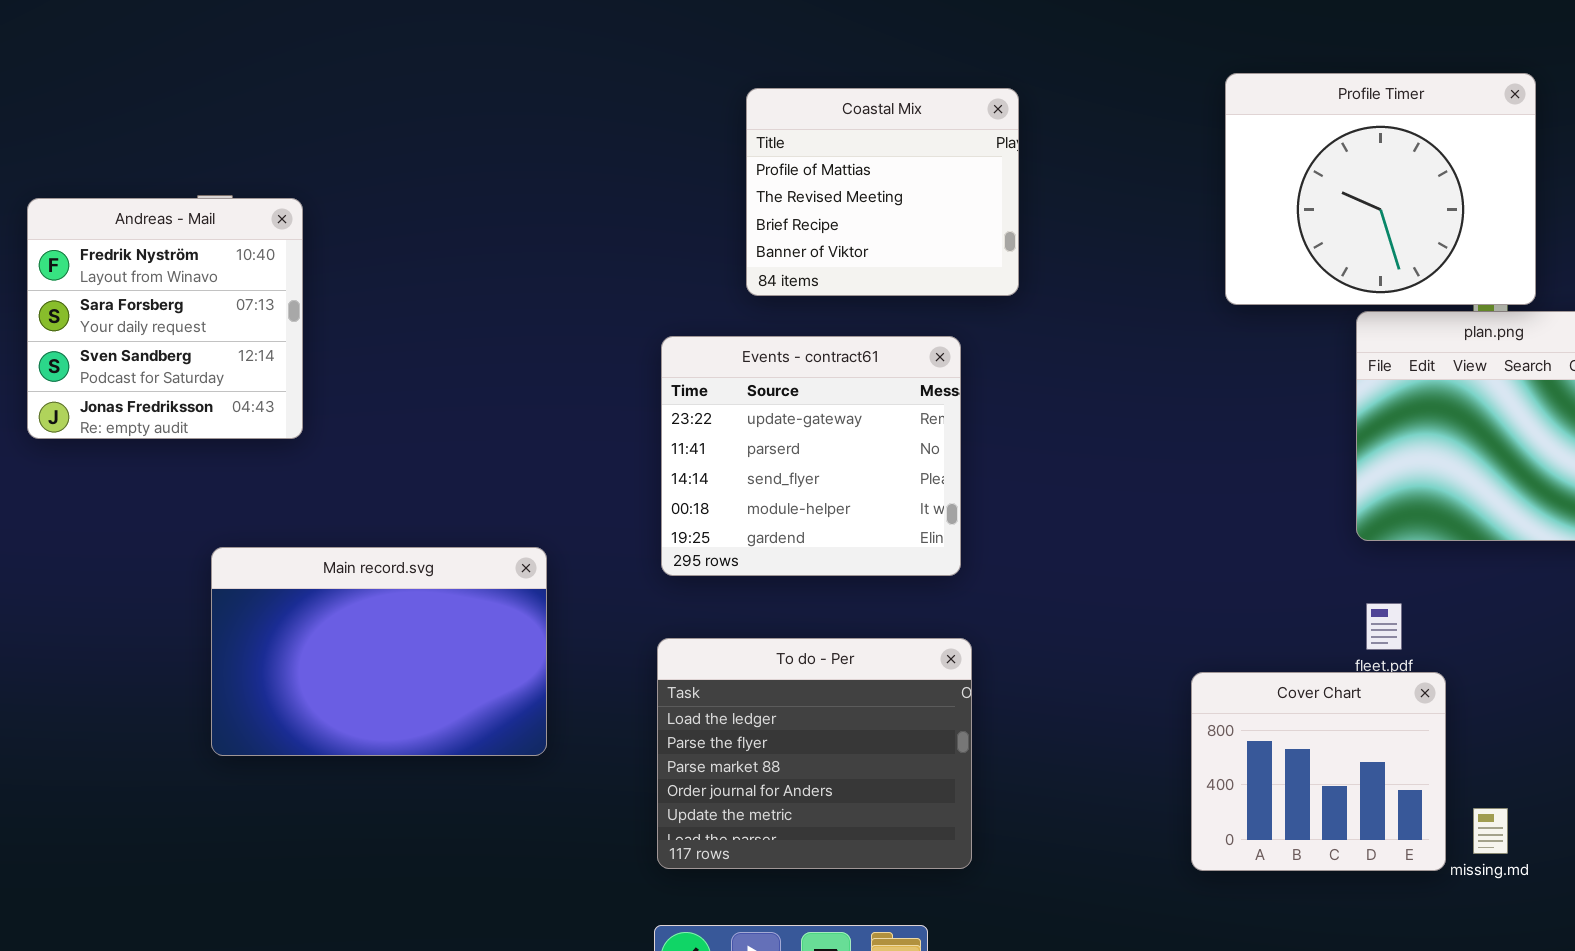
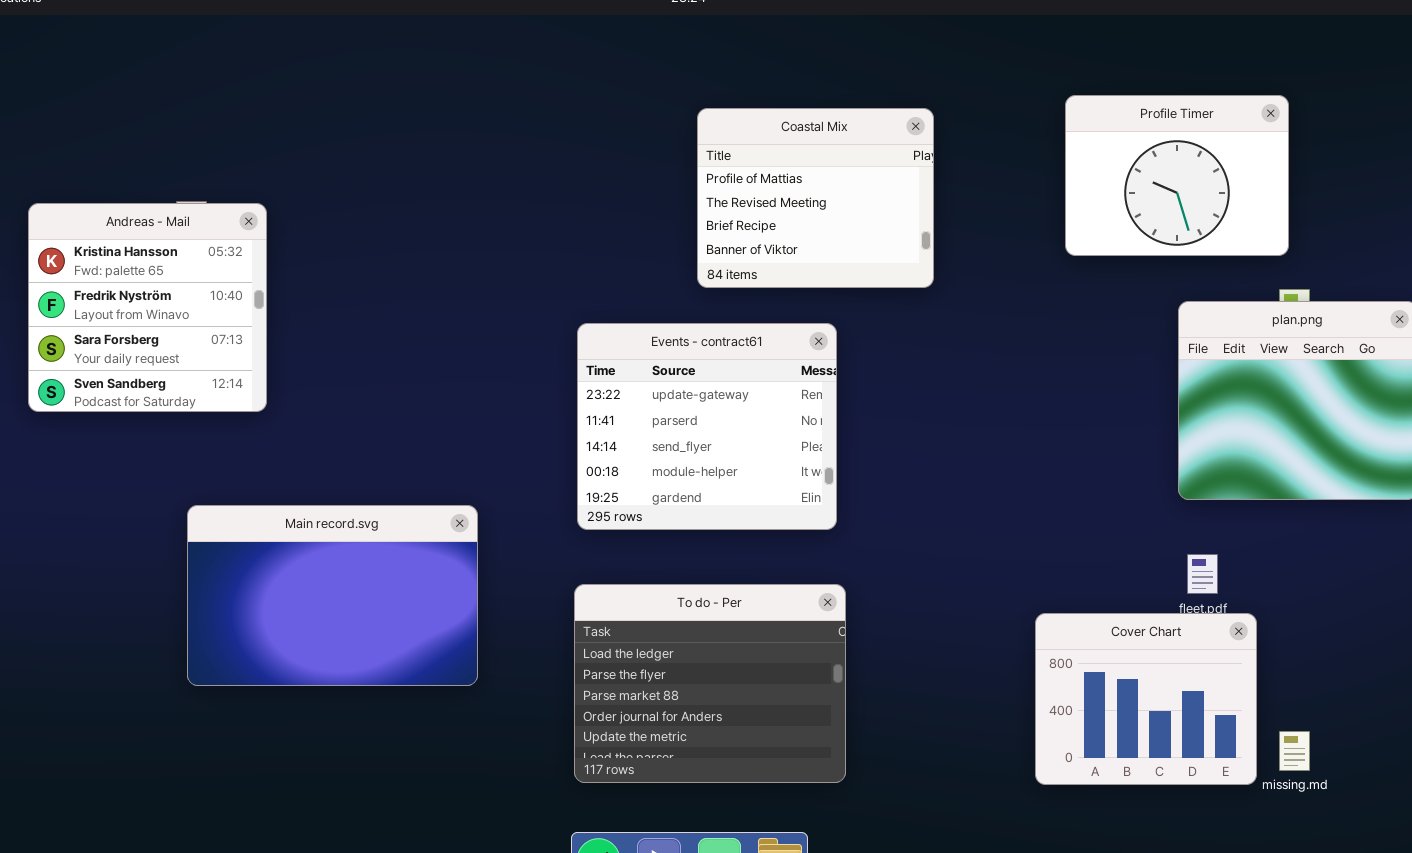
Profile Timer: [1225,73,1536,305] -> [1065,95,1289,256], resized
Coastal Mix: [746,88,1019,296] -> [697,108,934,288], moved
Andreas - Mail: [27,198,303,439] -> [28,203,267,412], scrolled up 1 row

